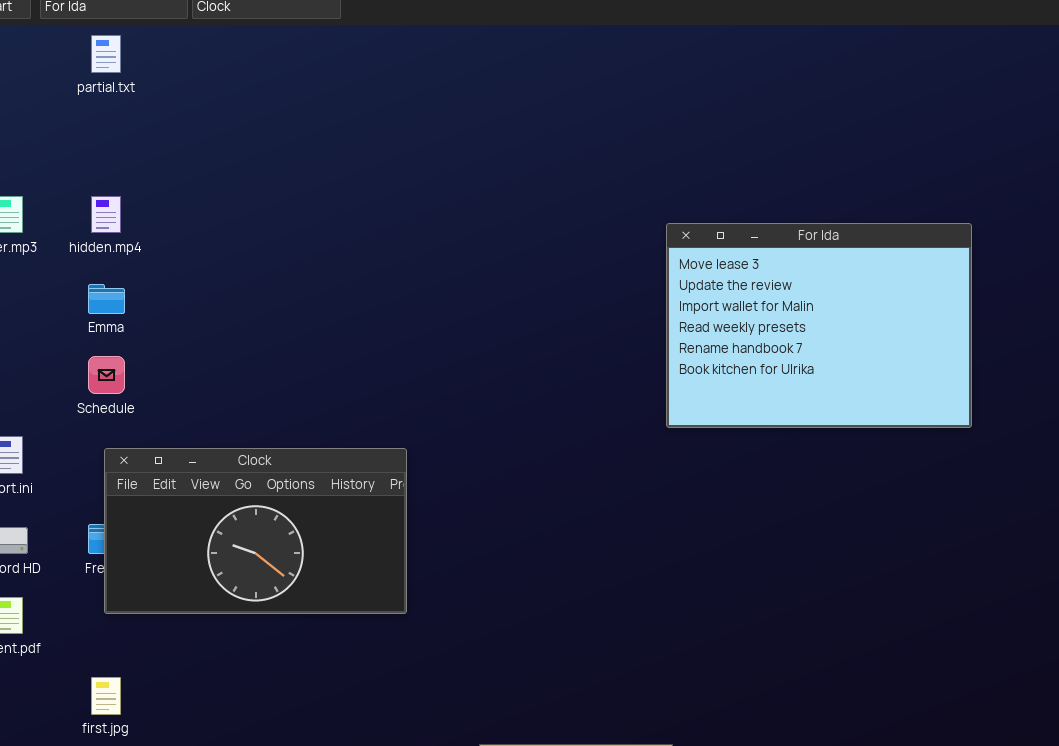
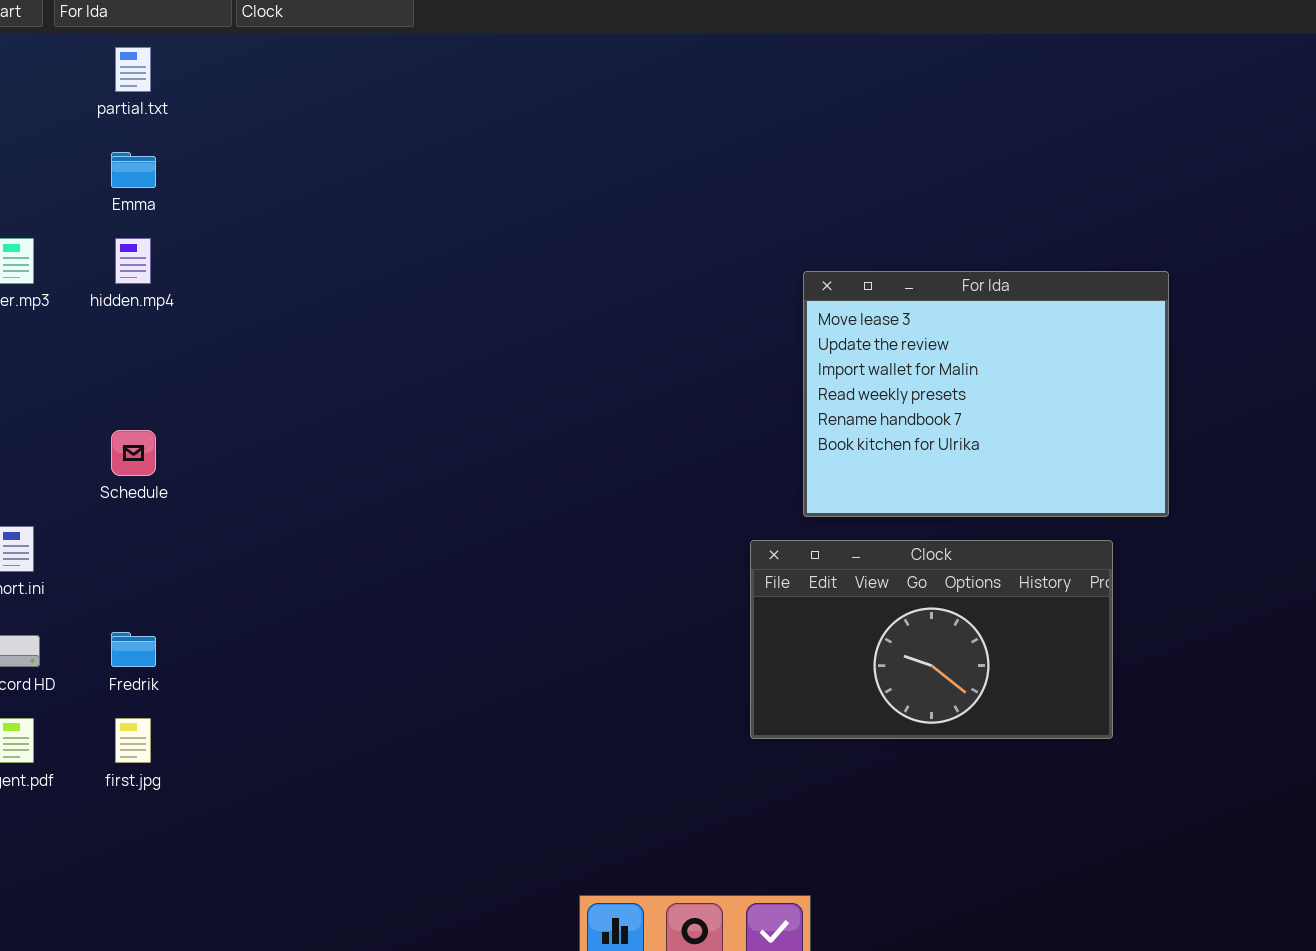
Emma: [88,284,125,314] -> [111,152,156,188], moved
Clock: [104,448,407,614] -> [750,540,1113,739], moved
first.jpg: [91,677,121,715] -> [115,718,151,763], moved

